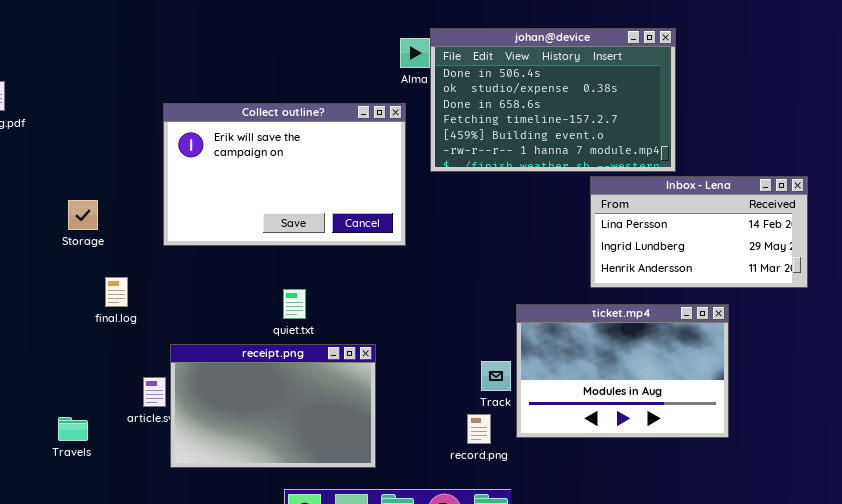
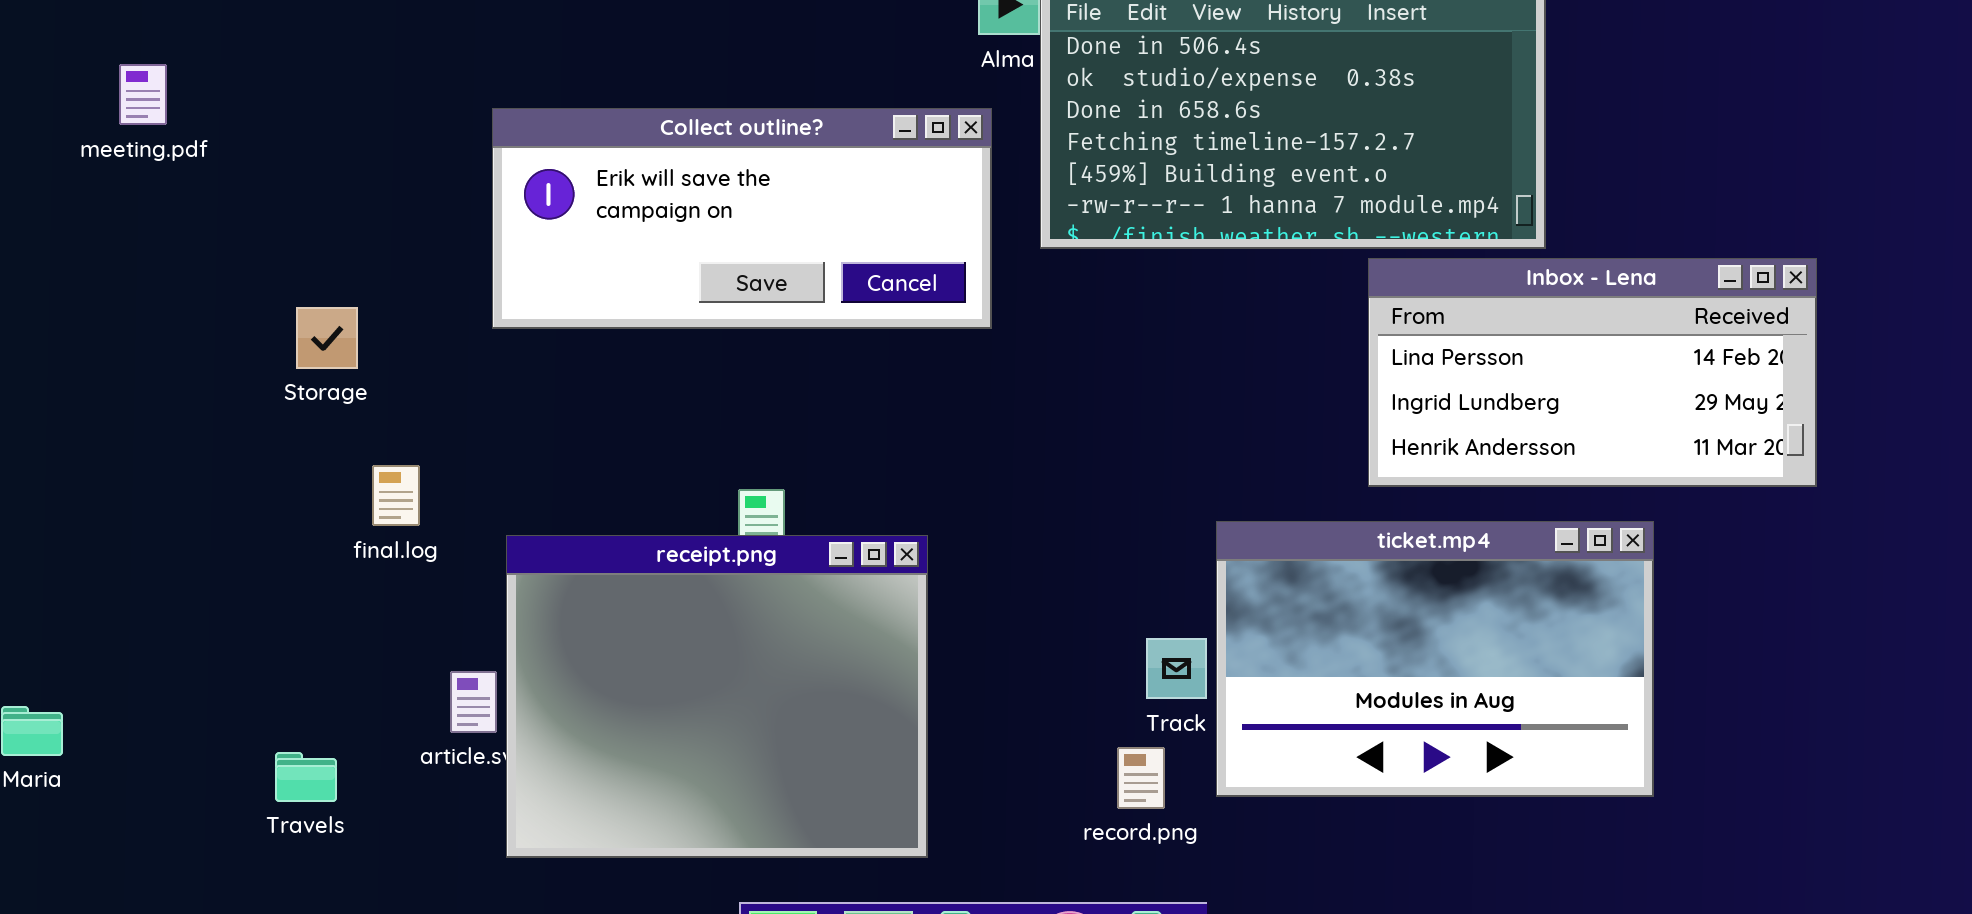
Collect outline?: [163,103,406,246] -> [492,108,992,329], resized
receipt.png: [170,344,376,468] -> [506,535,928,858], resized

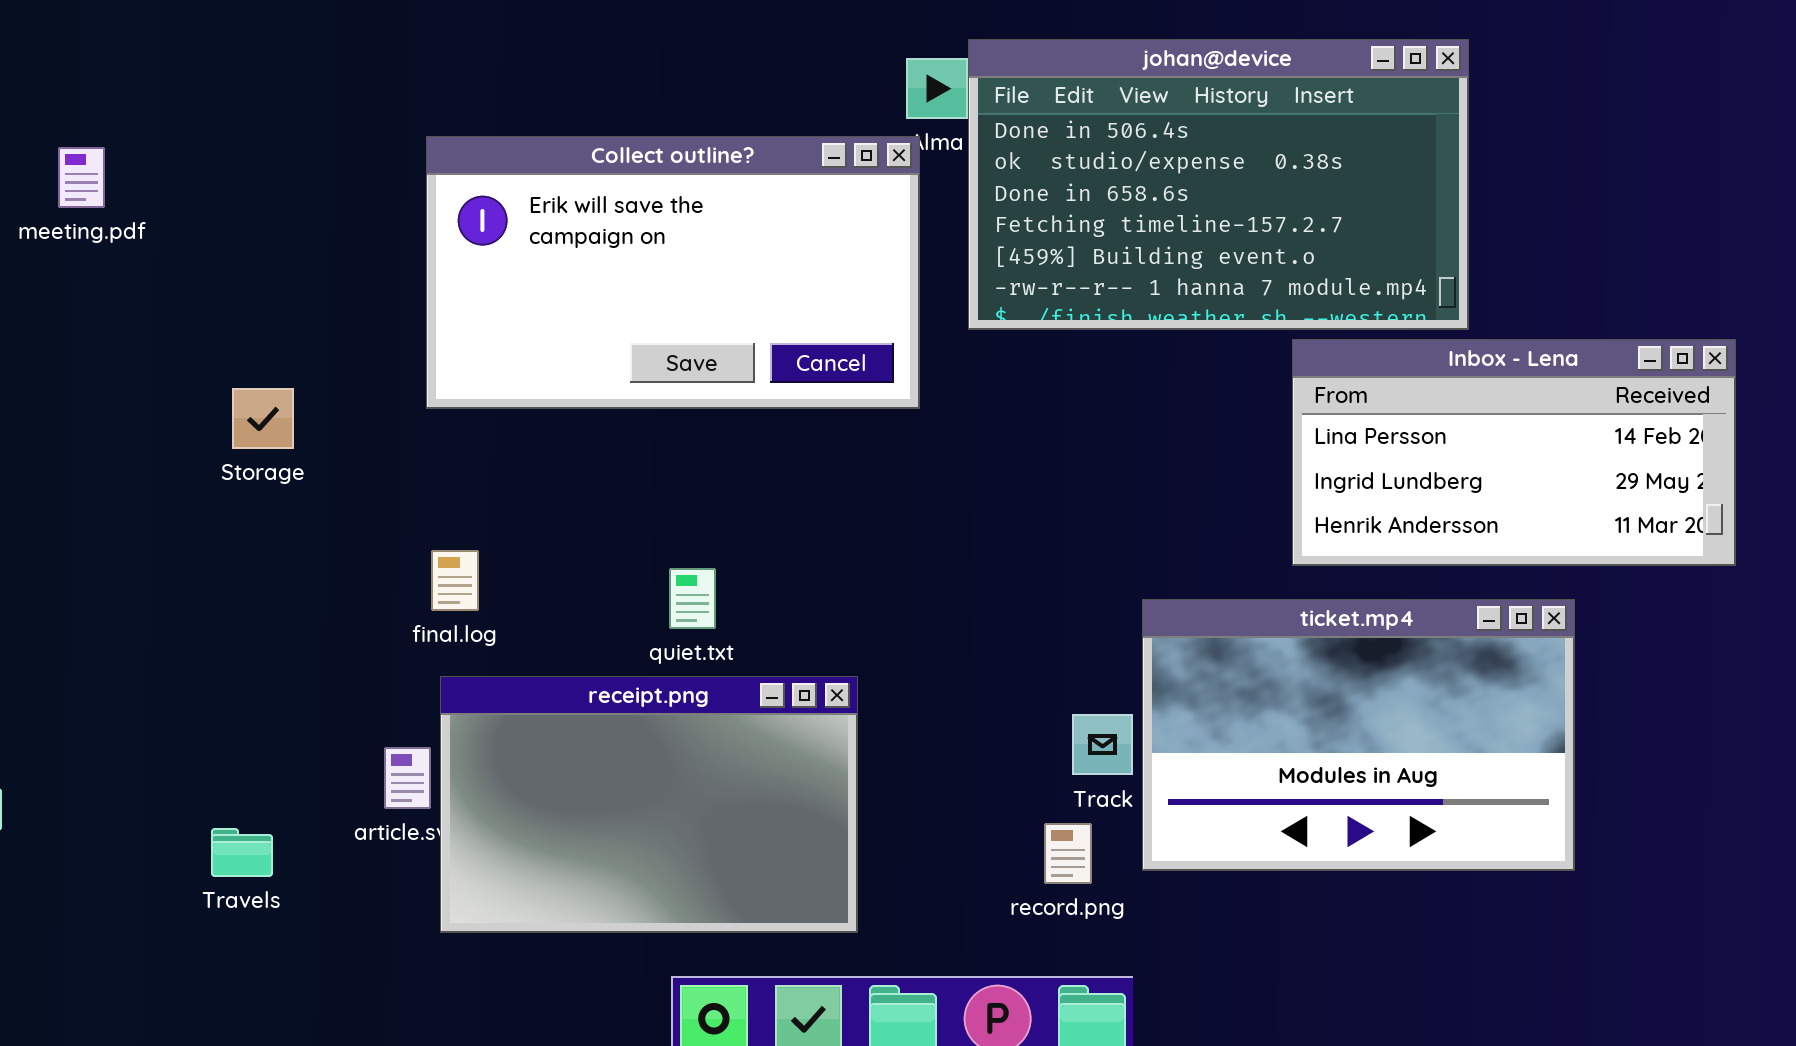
Collect outline?: [492,108,992,329] -> [426,136,920,409], resized
final.log: [372,465,420,526] -> [431,550,479,611], moved
receipt.png: [506,535,928,858] -> [440,676,858,933], resized

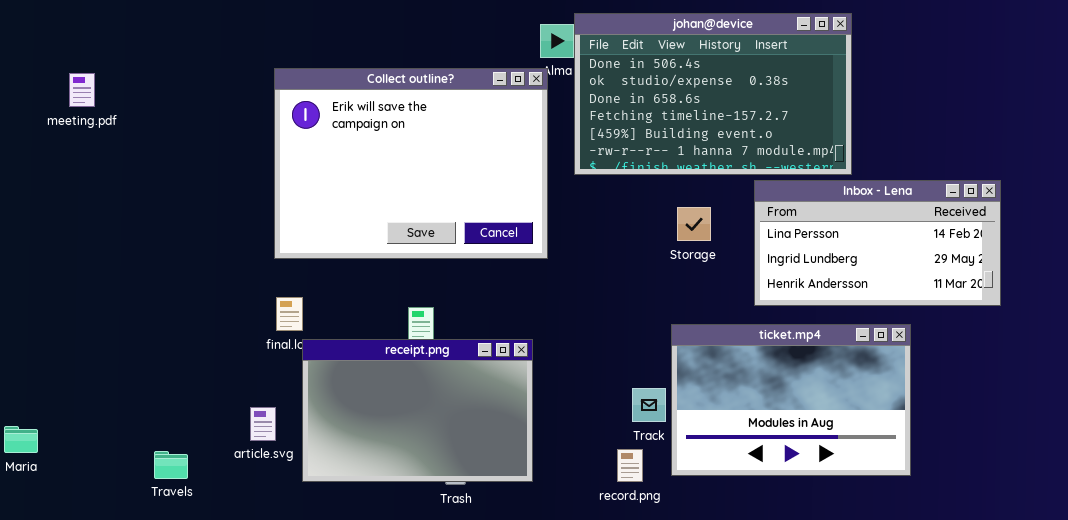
Collect outline?: [426,136,920,409] -> [274,68,548,259], resized
Storage: [232,388,294,449] -> [677,207,711,241], moved
receipt.png: [440,676,858,933] -> [302,339,533,482], moved

